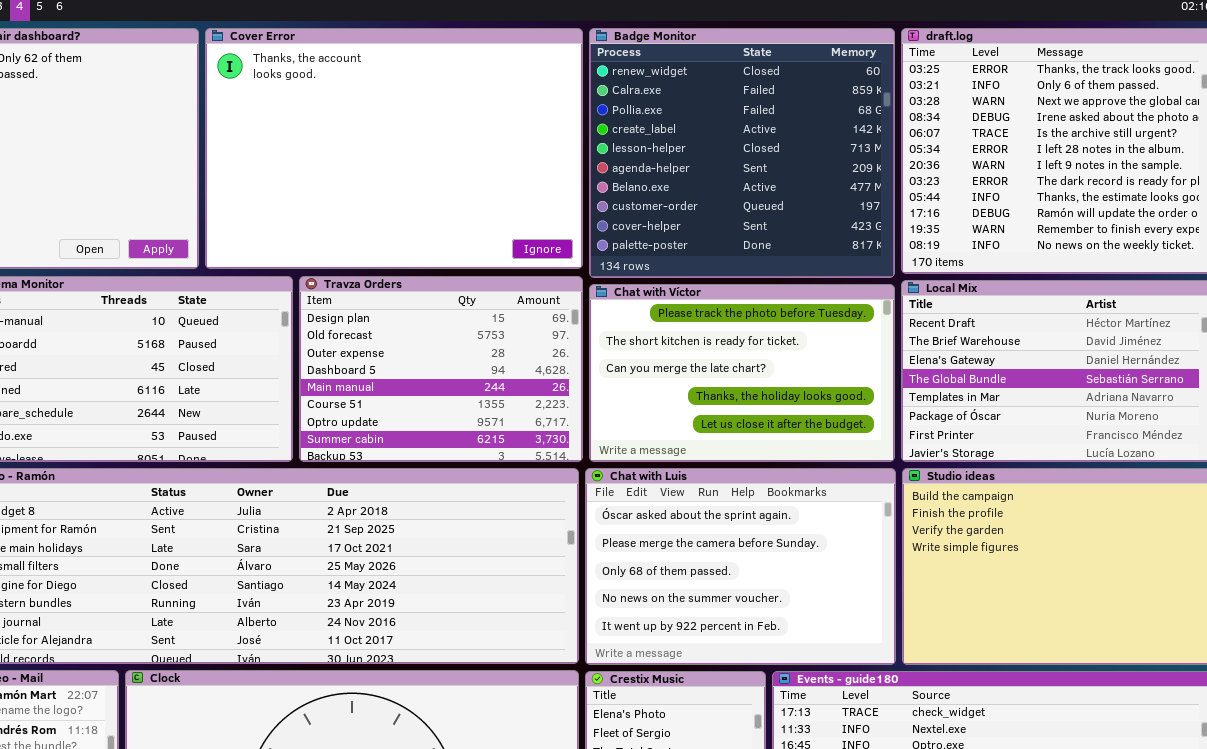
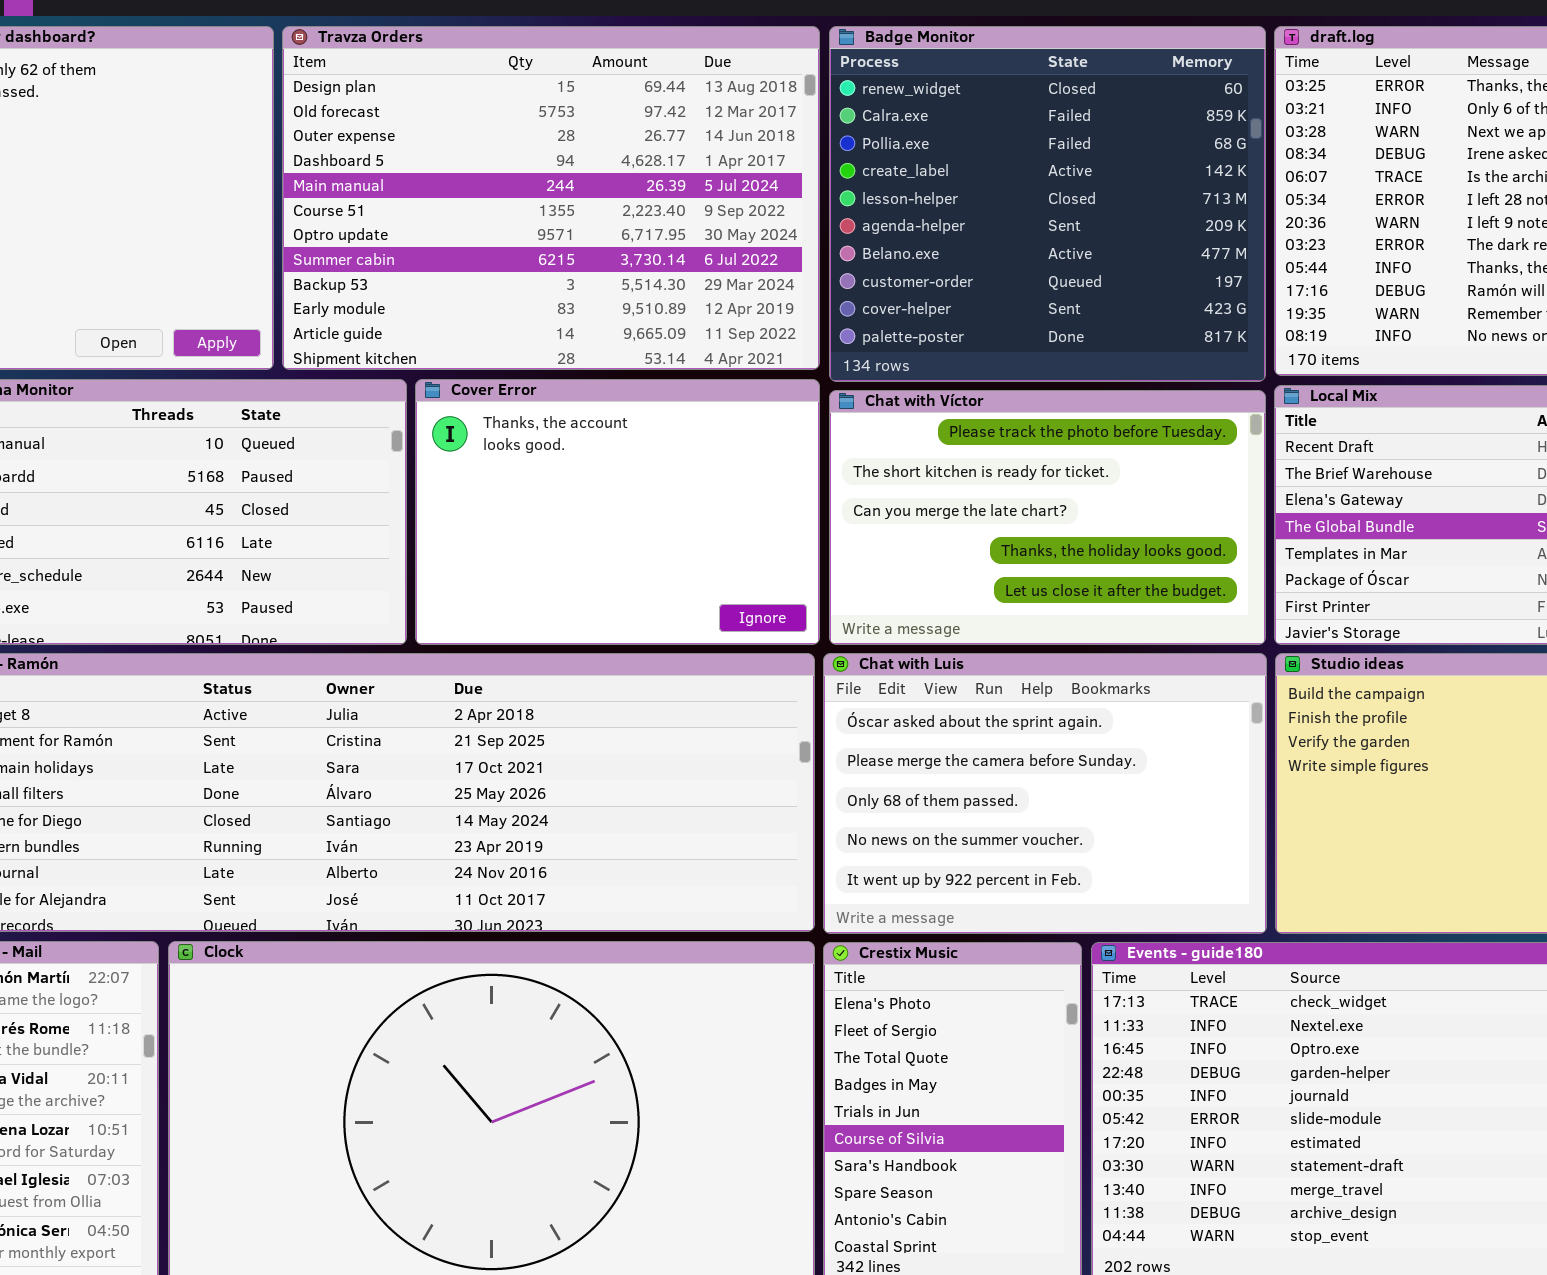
Cover Error: [205,28,583,269] -> [415,379,820,645], moved, resized
Travza Orders: [299,276,583,462] -> [282,26,820,370], moved, resized

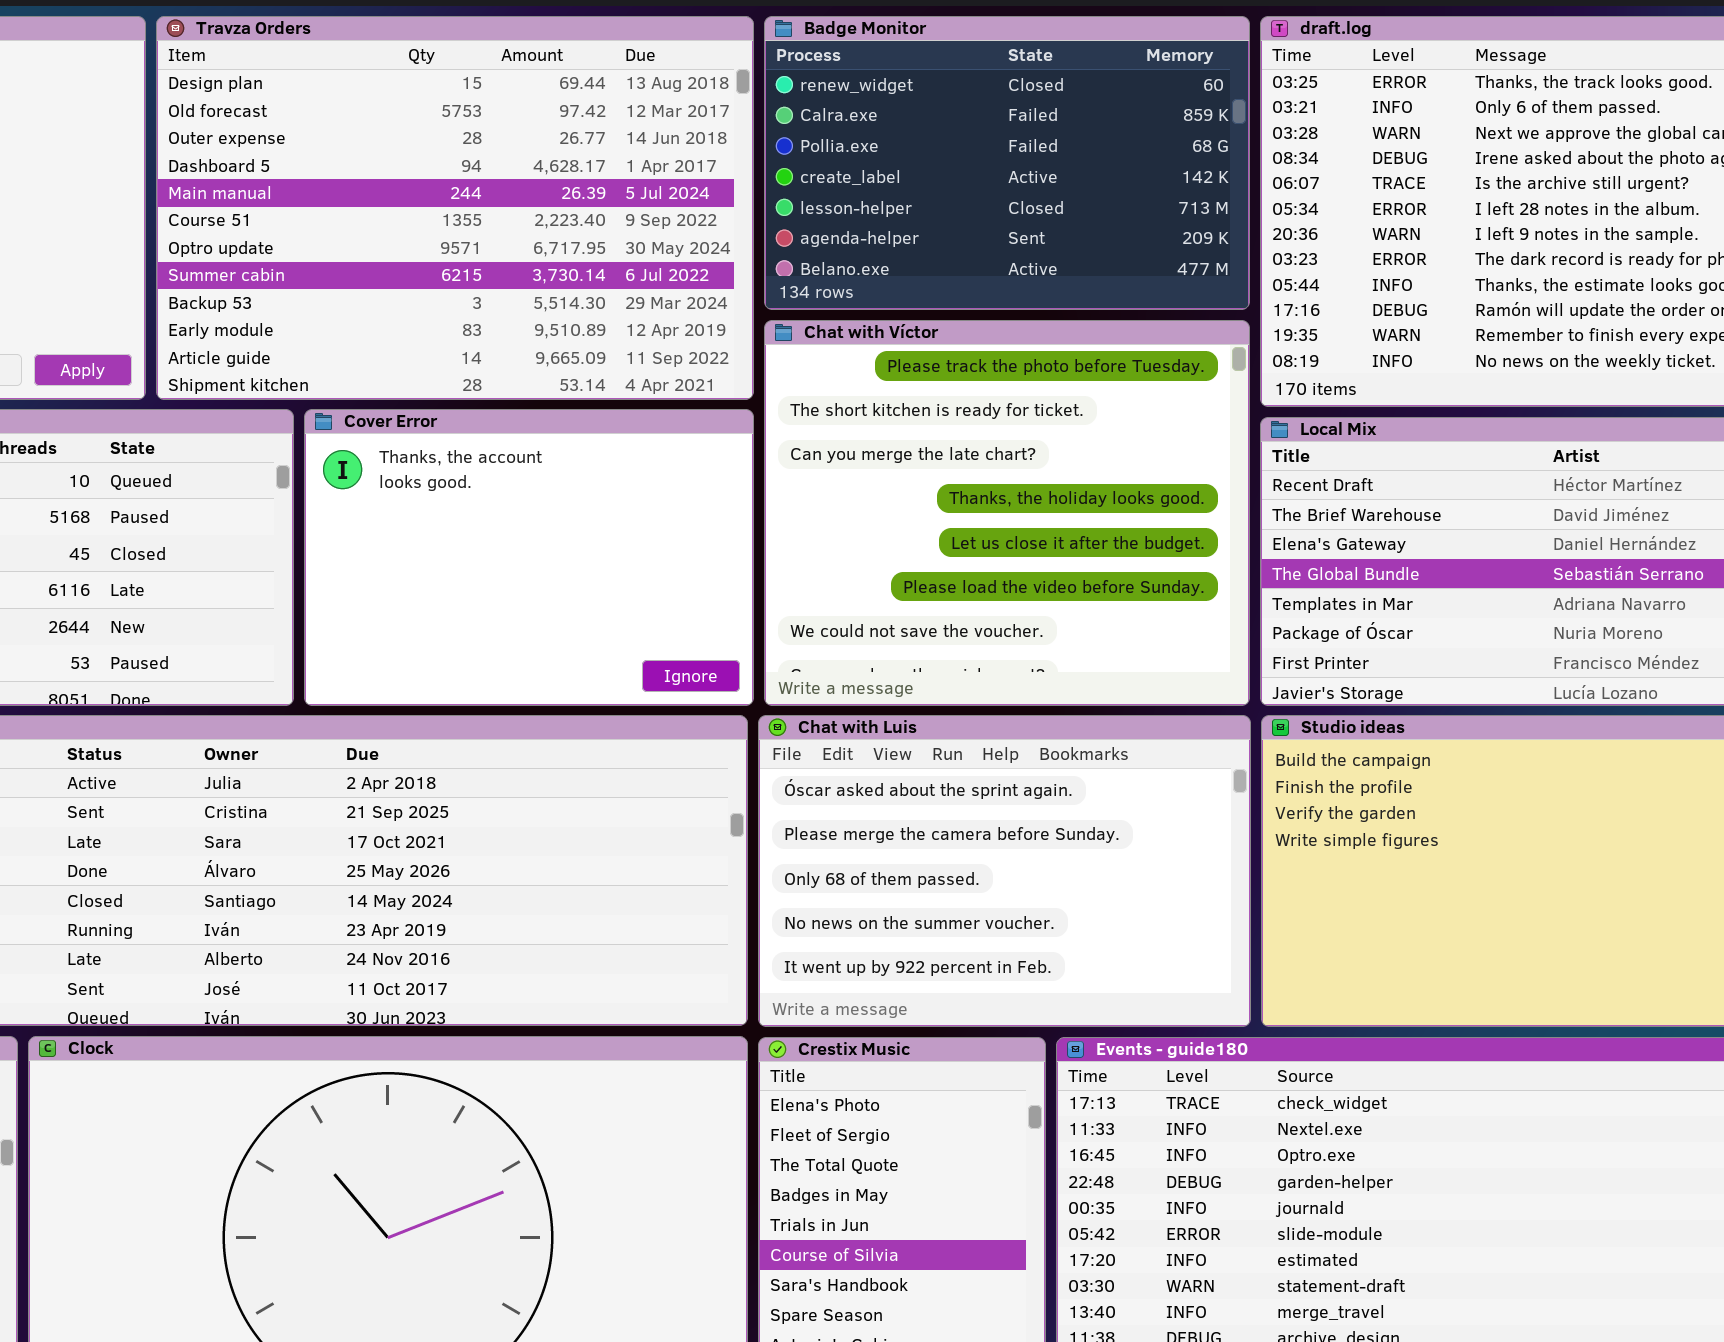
Badge Monitor: [829,26,1266,382] -> [764,16,1250,310], resized
Chat with Víctor: [829,390,1266,645] -> [764,320,1250,706], resized

